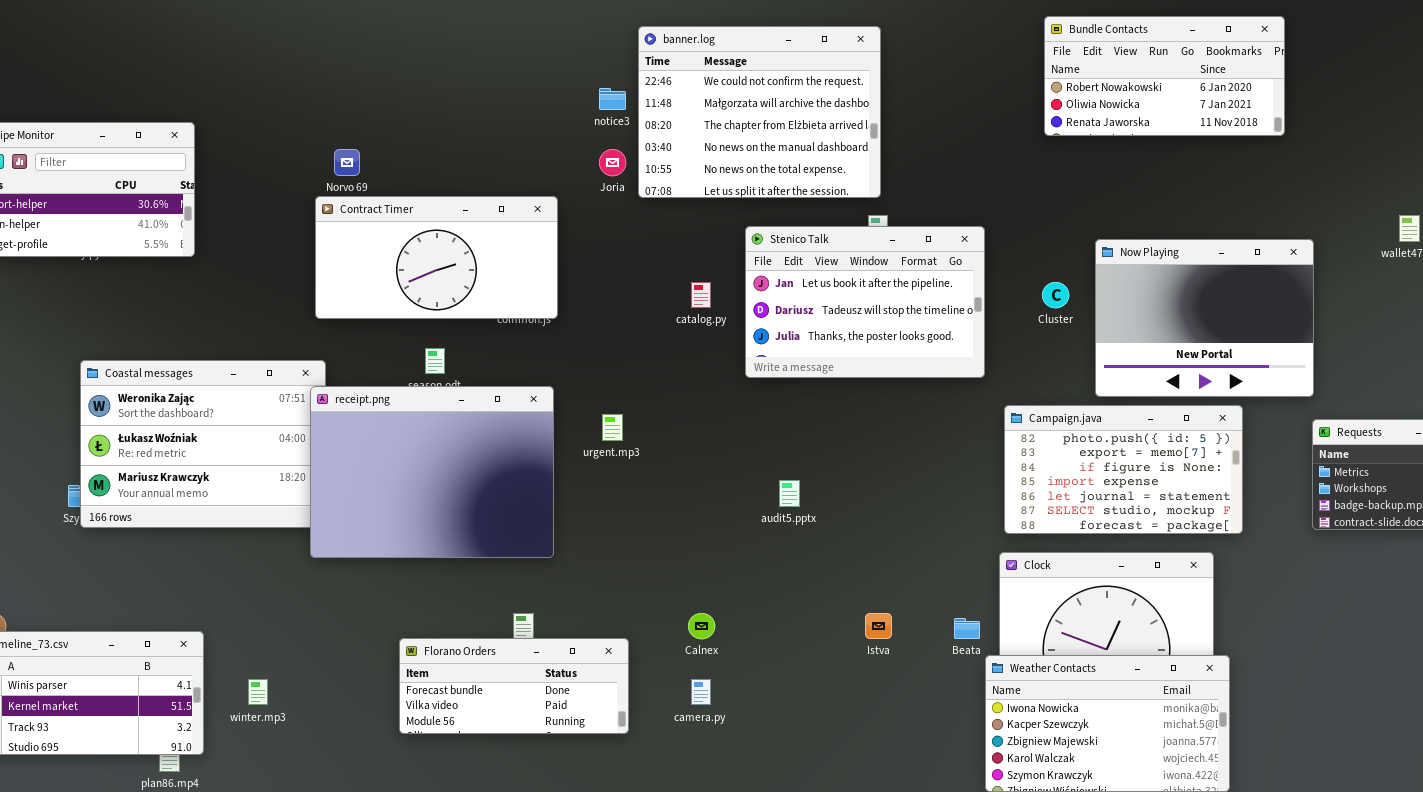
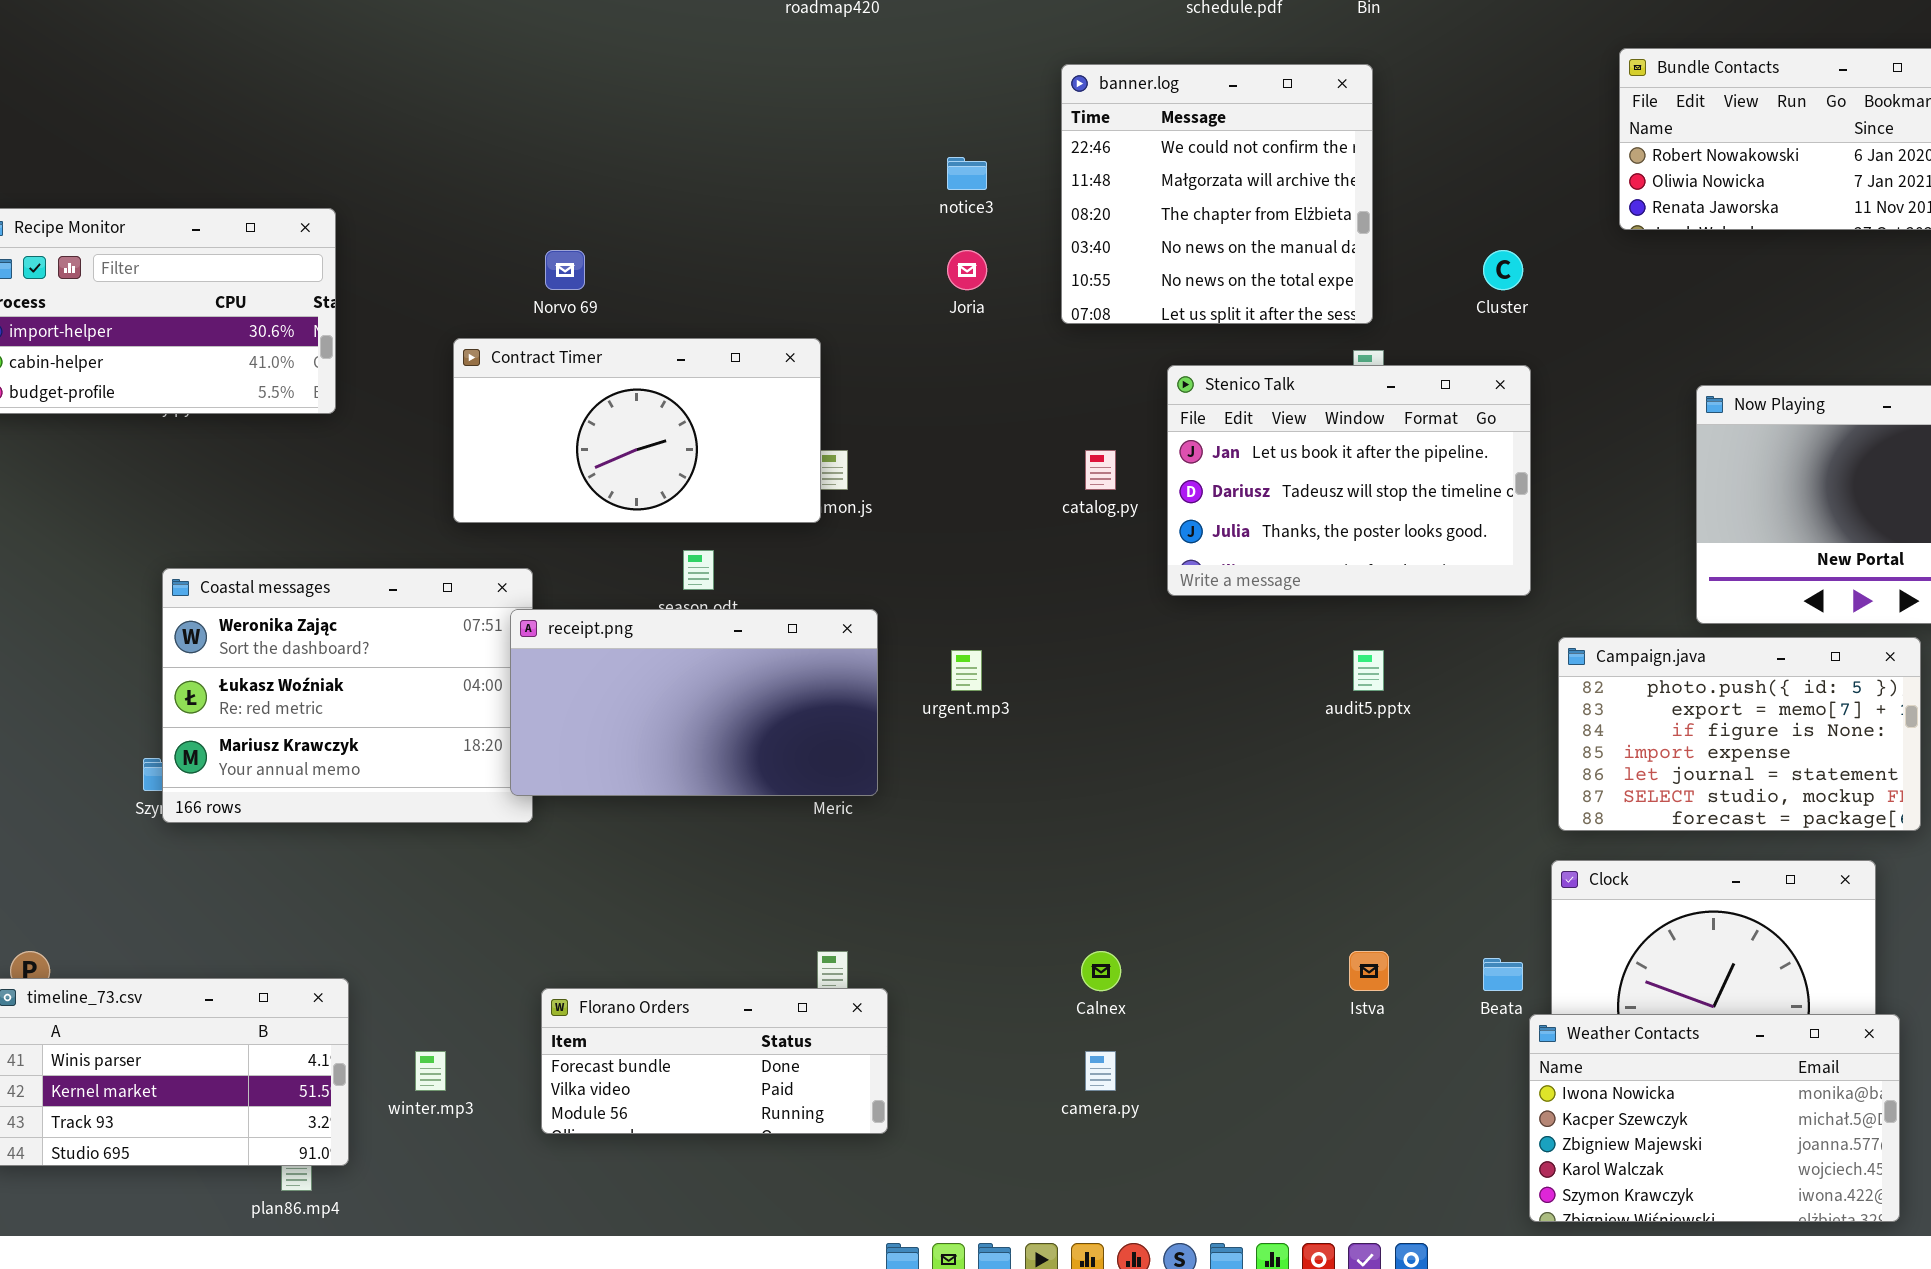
banner.log: [638,26,881,198] -> [1061,64,1373,324], resized
Contract Timer: [315,196,558,319] -> [453,338,821,523], moved
Cluster: [1042,282,1069,308] -> [1483,250,1523,290], moved
receipt.png: [310,386,554,558] -> [510,609,878,796], resized
audit5.pptx: [779,480,800,507] -> [1353,650,1384,691], moved
Florano Orders: [399,638,629,734] -> [541,988,888,1134], moved

